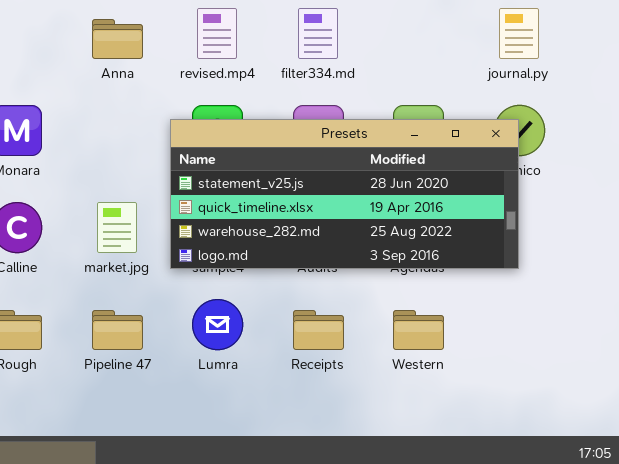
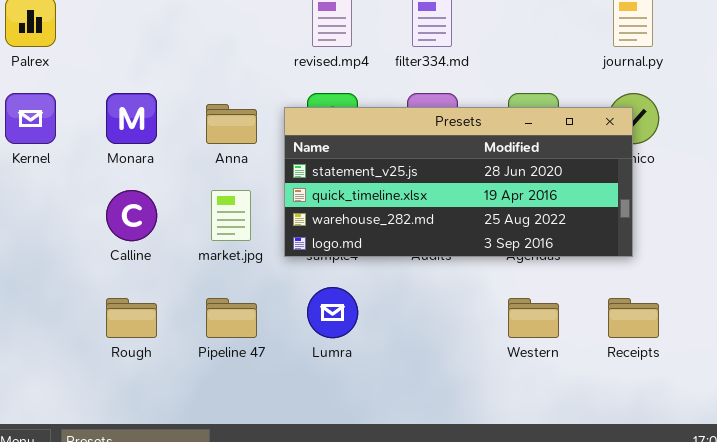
Anna: [92,19,143,59] -> [206,104,257,144], moved
Receipts: [293,310,344,350] -> [608,298,659,338], moved

